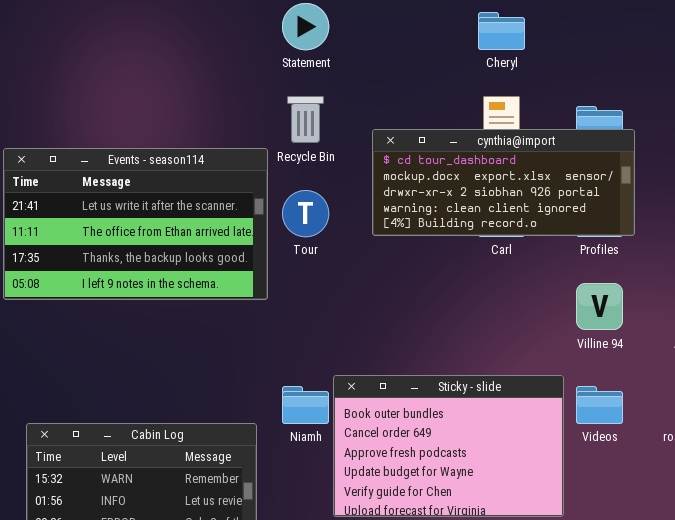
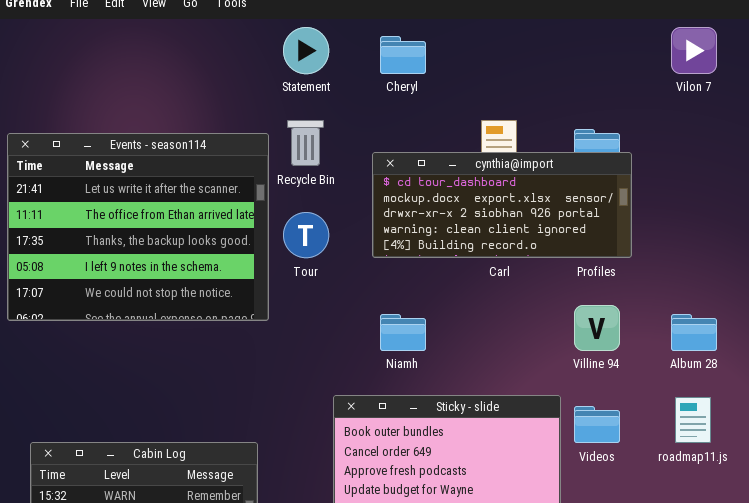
Cheryl: [478,12,525,50] -> [380,36,426,74], moved
Events - season114: [3,148,268,300] -> [7,133,269,321], resized
Niamh: [282,386,329,424] -> [380,314,426,351], moved

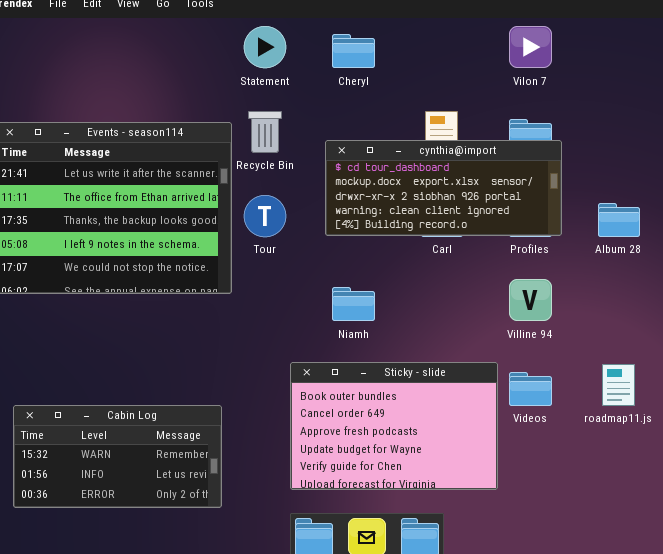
Vilon 7: [671,27,717,74] -> [509,26,552,68], moved
Album 28: [671,314,717,351] -> [598,203,640,237], moved

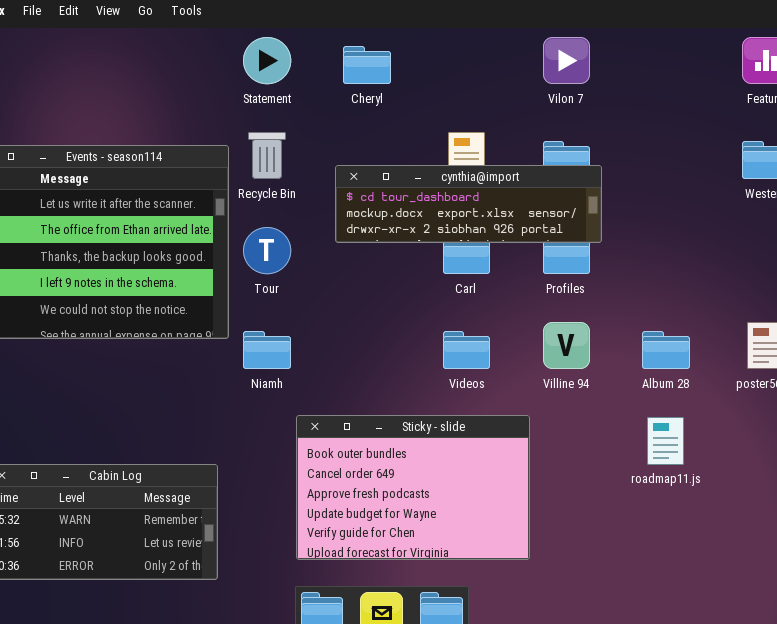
cynthia@import: [325,140,562,236] -> [335,165,602,243], resized
Album 28: [598,203,640,237] -> [642,331,690,369], moved
Niamh: [332,287,375,321] -> [243,331,291,369], moved
Videos: [509,372,552,406] -> [443,331,490,369], moved

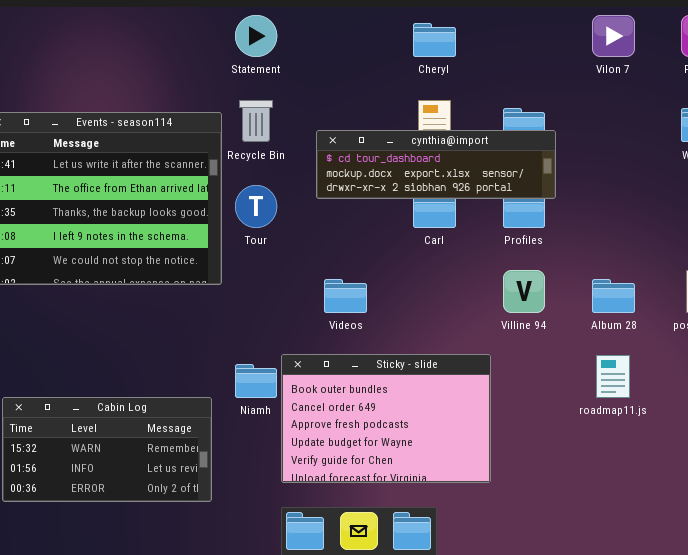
Vilon 7: [543,37,590,84] -> [592,15,635,57], moved
Cheryl: [343,46,391,84] -> [413,23,456,57], moved
Niamh: [243,331,291,369] -> [235,364,277,398], moved
Videos: [443,331,490,369] -> [324,279,367,313], moved

